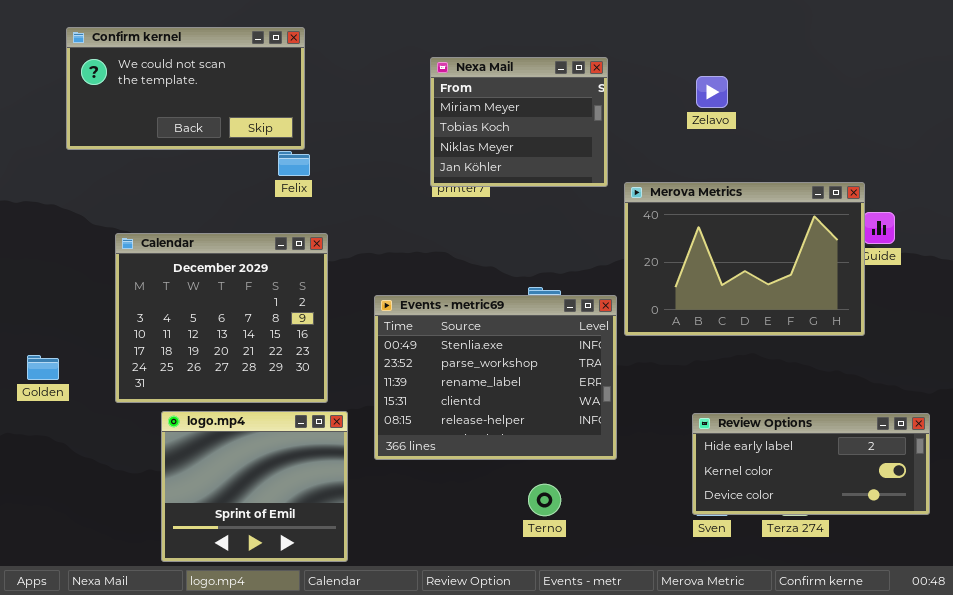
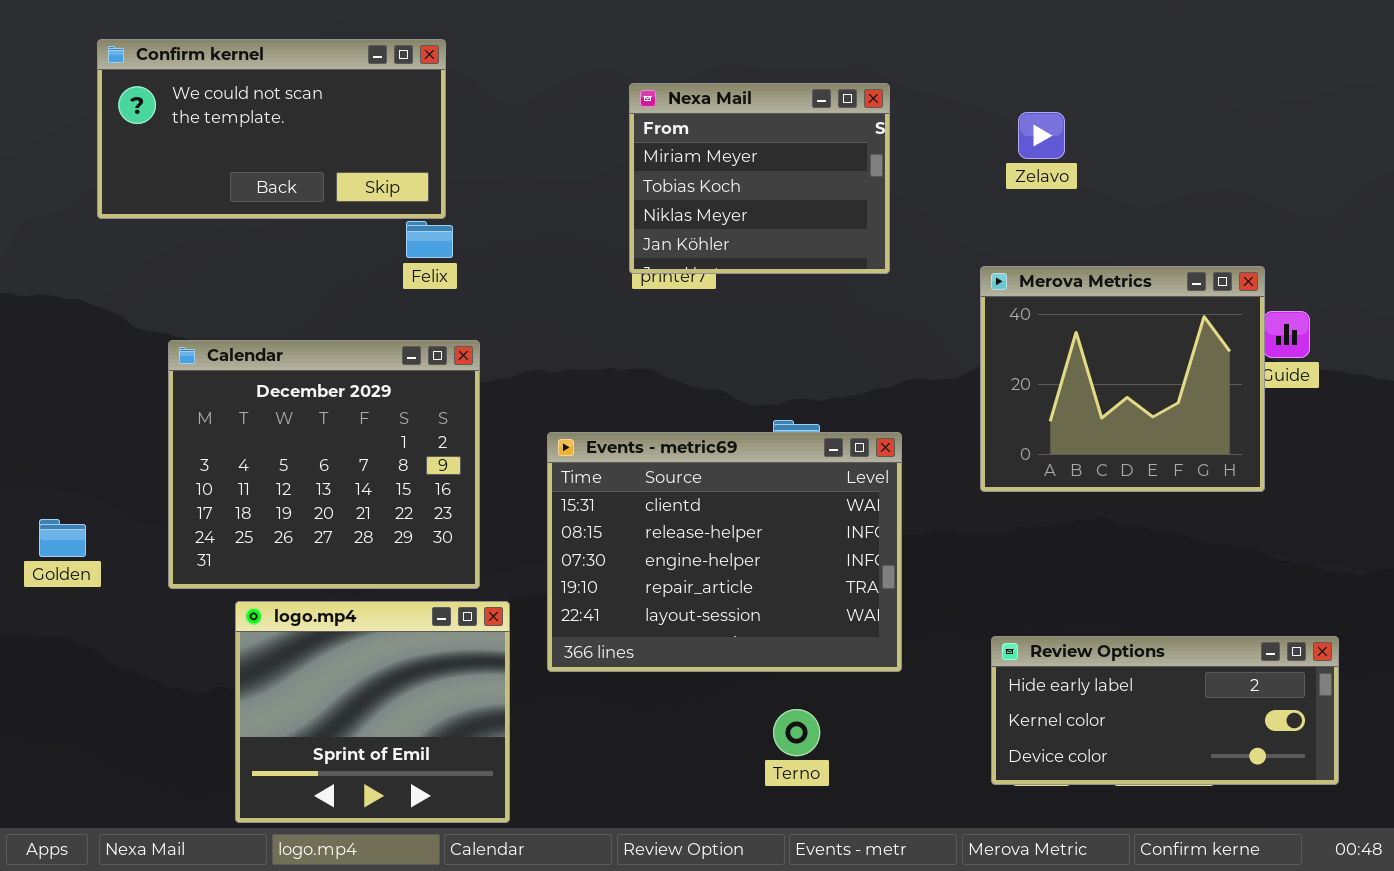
Merova Metrics: [624,182,865,336] -> [980,266,1265,492], resized
Events - metric69: [374,295,617,460] -> [547,432,902,672], scrolled down 3 rows
Review Options: [692,413,930,515] -> [991,636,1339,785], moved

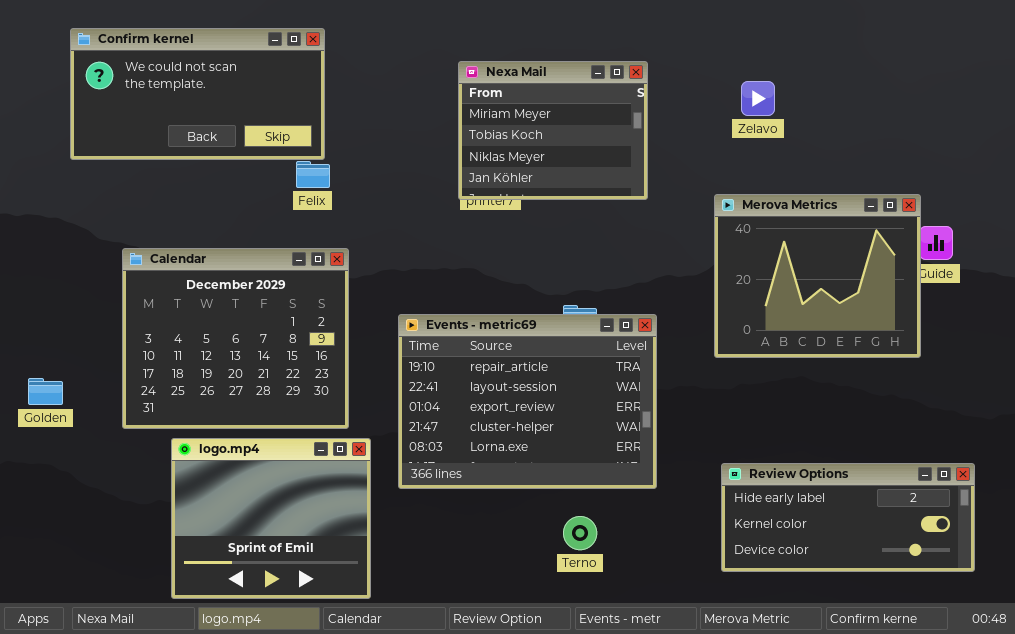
Events - metric69: [547,432,902,672] -> [398,314,657,489], scrolled down 3 rows

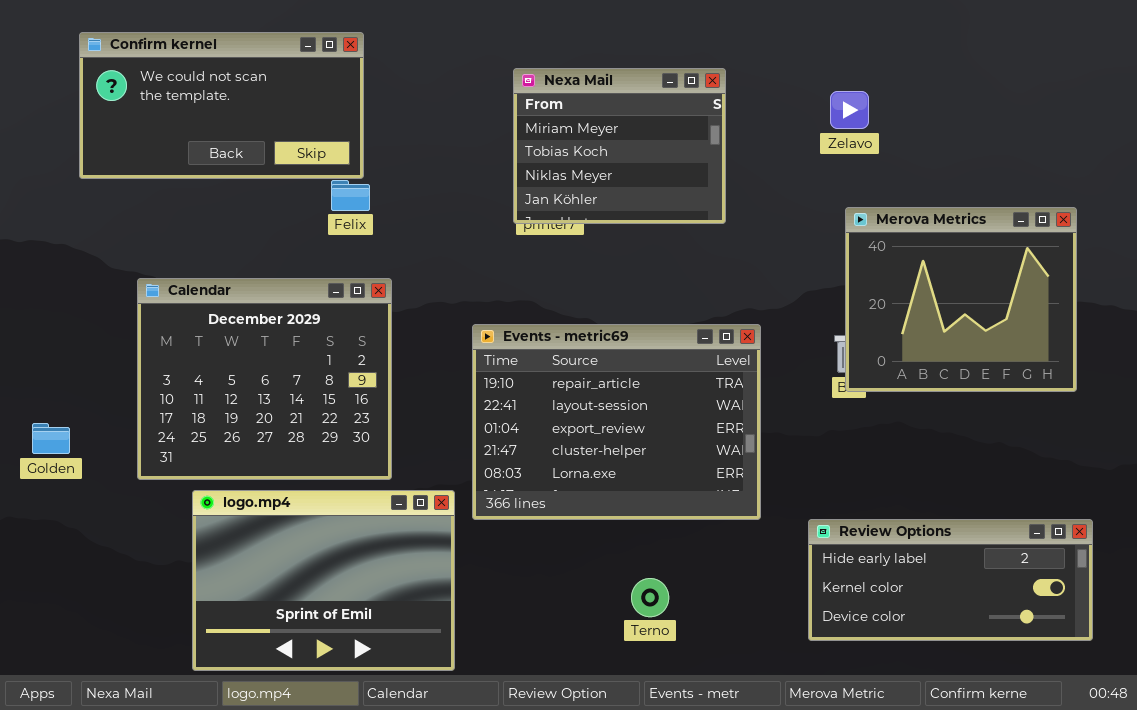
Merova Metrics: [714,194,921,358] -> [845,207,1077,392], moved
Events - metric69: [398,314,657,489] -> [472,324,761,520], moved
logo.mp4: [171,438,371,599] -> [192,490,455,671], resized

